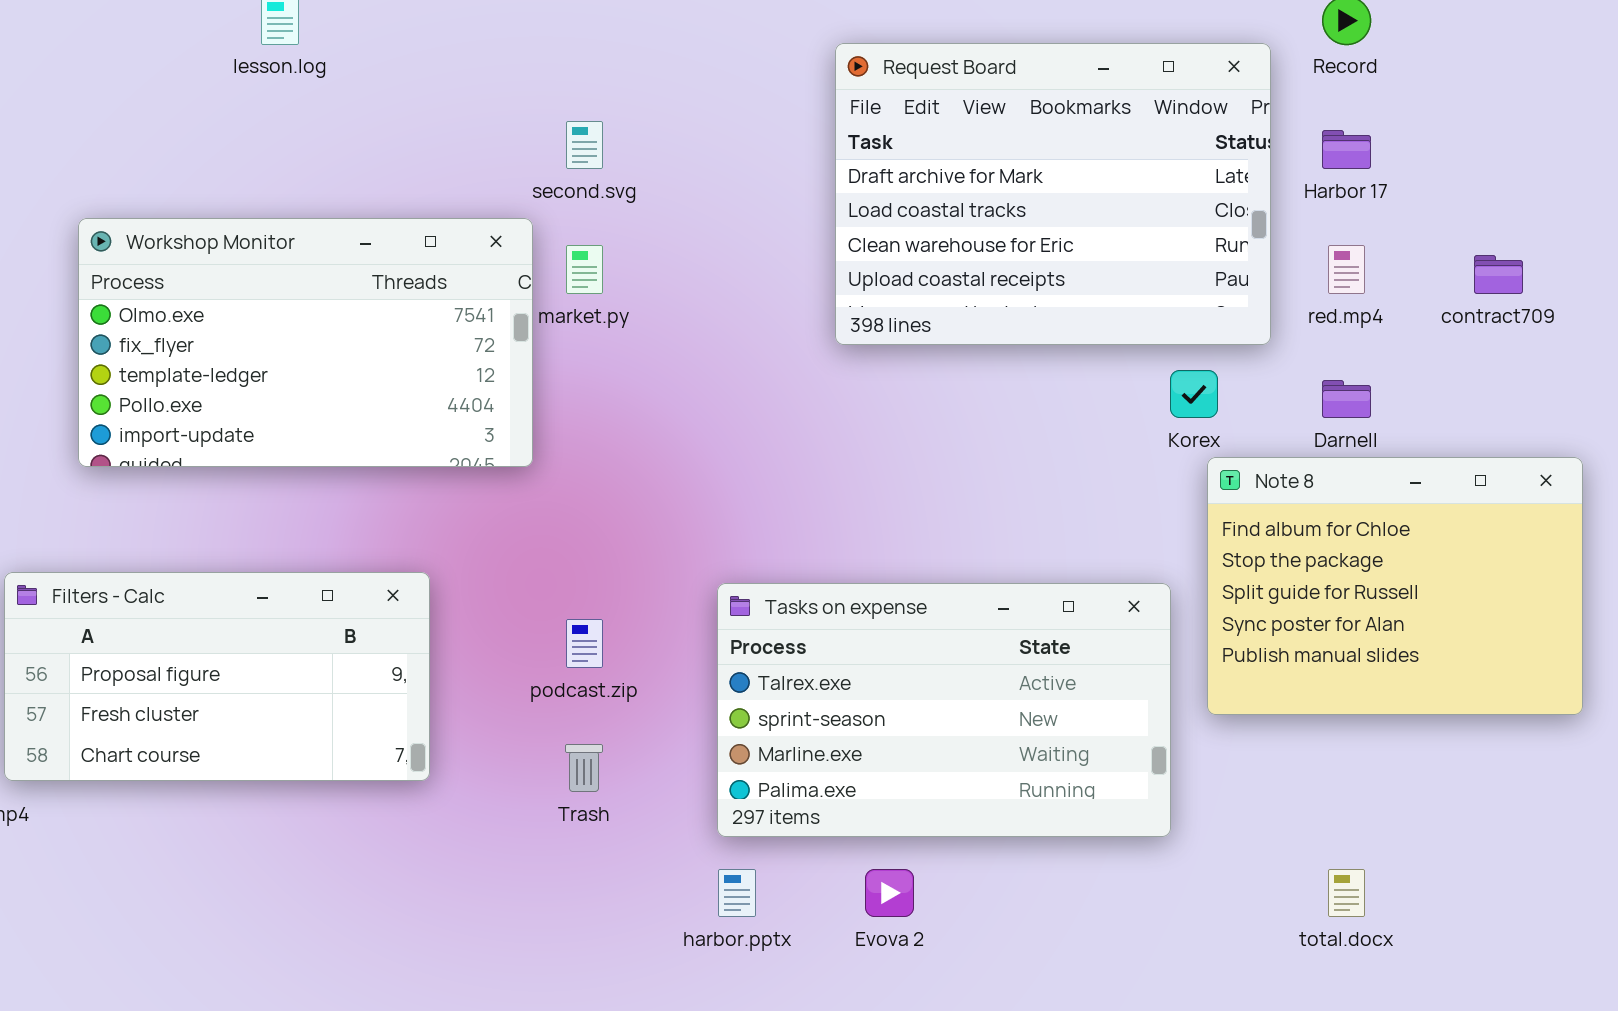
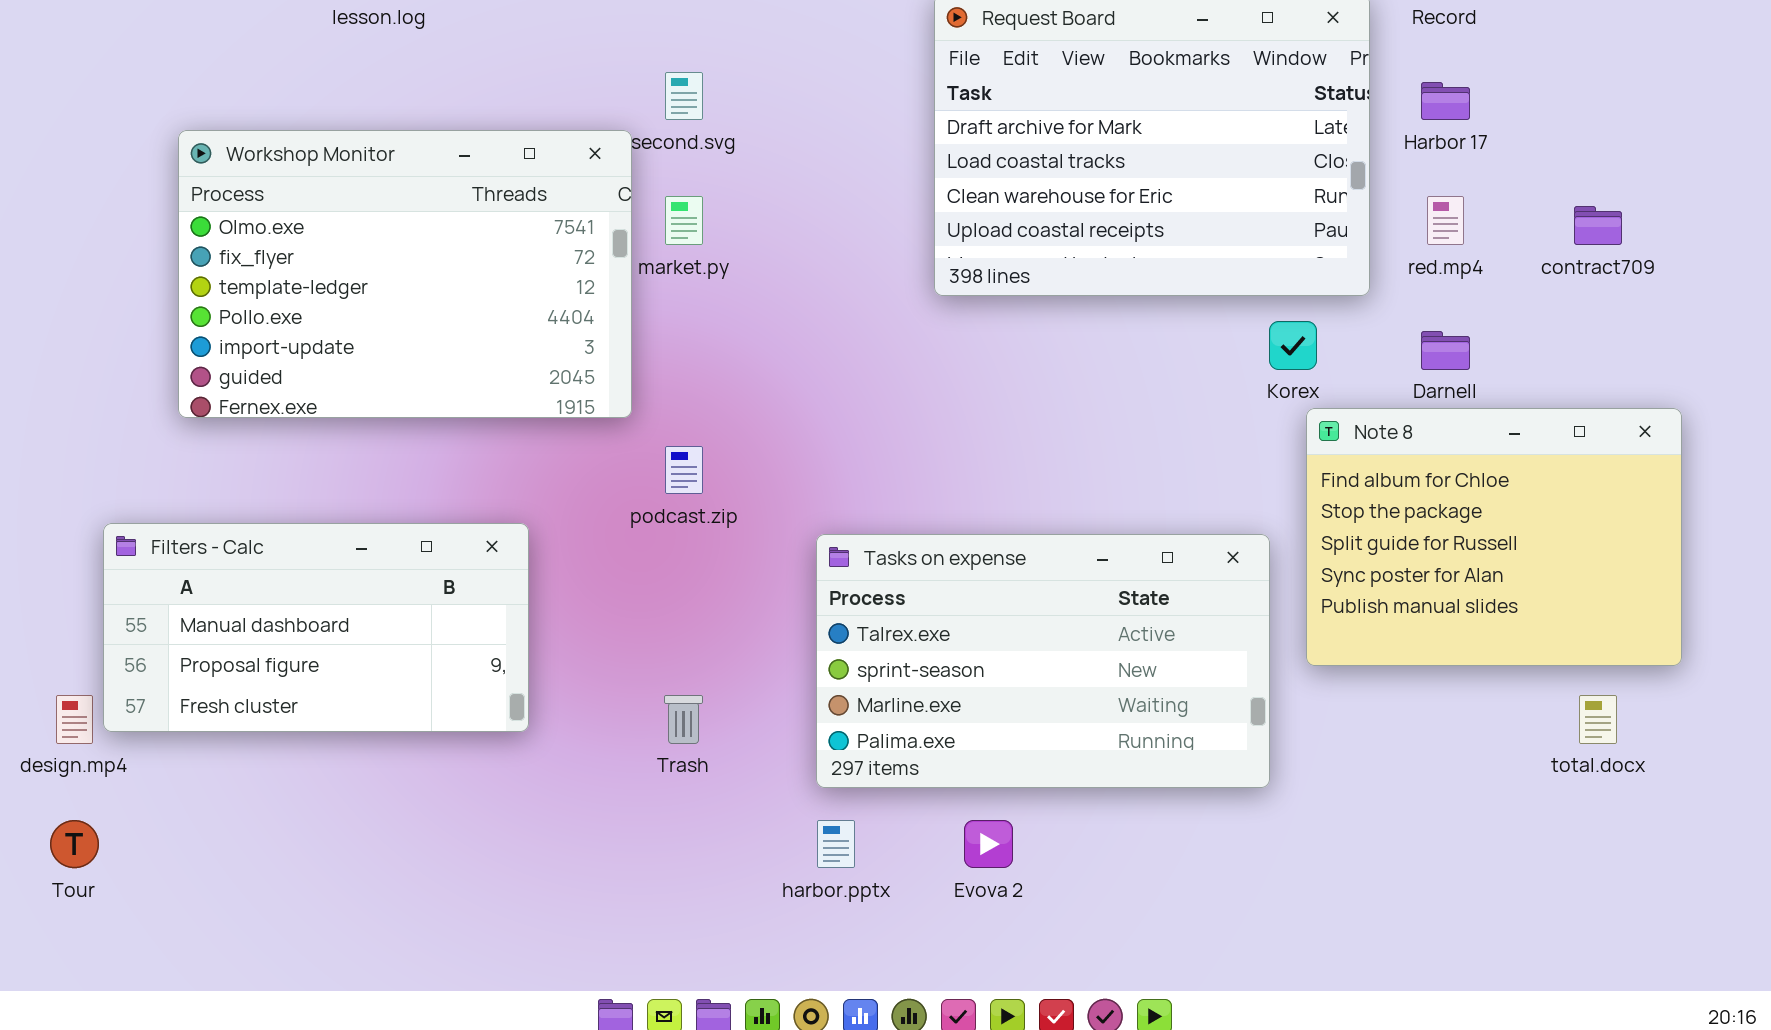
Workshop Monitor: [78,218,533,467] -> [178,130,632,418], resized
Filters - Calc: [4,572,430,781] -> [103,523,529,732], scrolled up 1 row
podcast.zip: [566,619,603,668] -> [665,446,703,494], moved
total.docx: [1328,869,1365,917] -> [1579,695,1617,744], moved

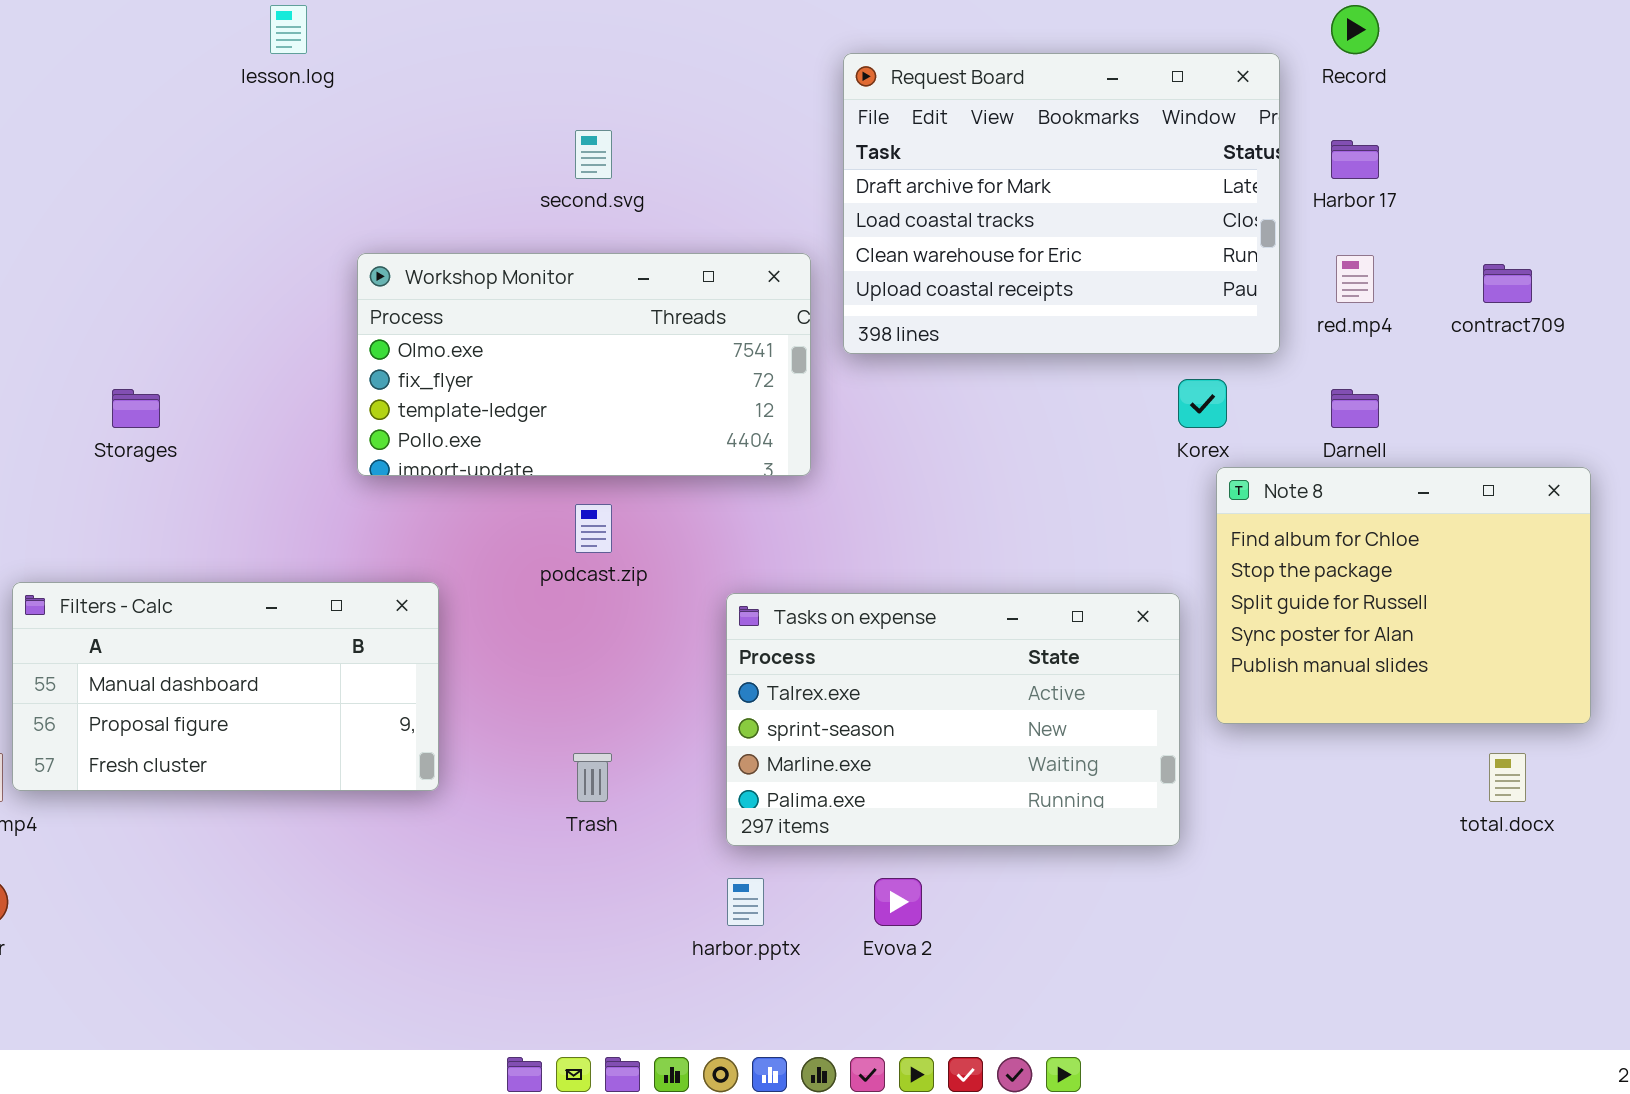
Workshop Monitor: [178,130,632,418] -> [357,253,811,476], moved, resized

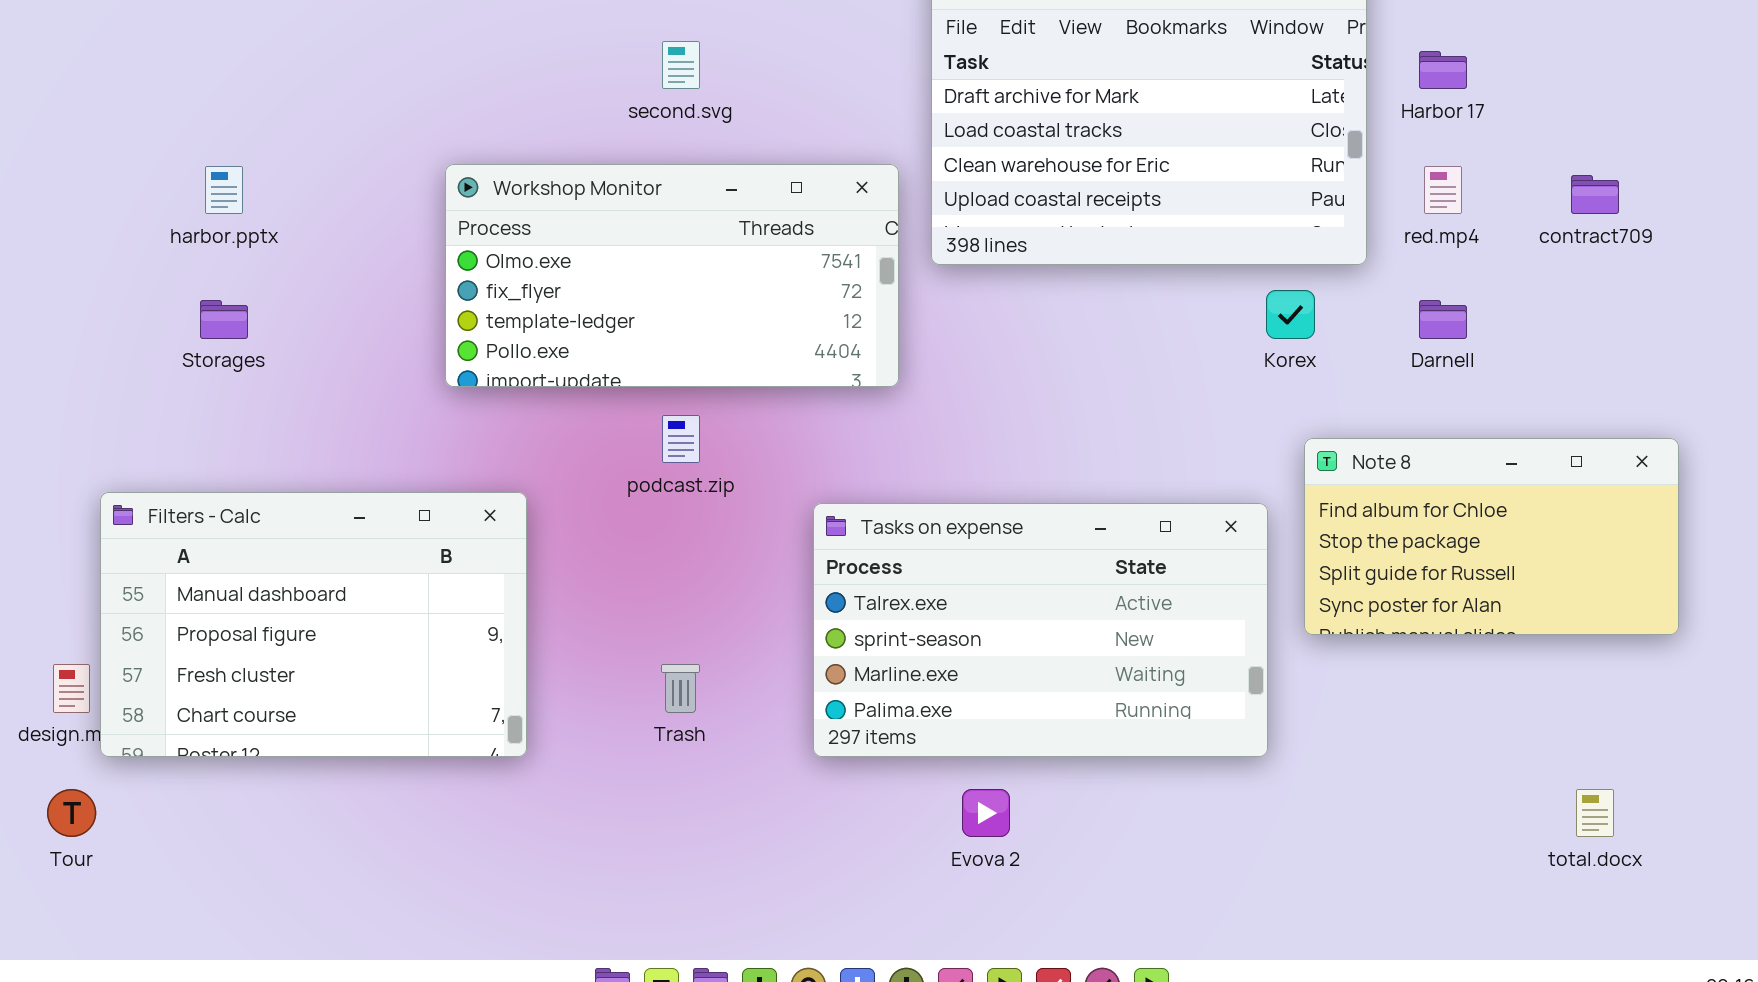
Note 8: [1216,467,1591,724] -> [1304,438,1679,635], resized
Filters - Calc: [12,582,439,791] -> [100,492,527,757], resized
total.docx: [1489,753,1526,802] -> [1576,789,1614,837], moved
harbor.pptx: [727,878,764,926] -> [205,166,243,214], moved

